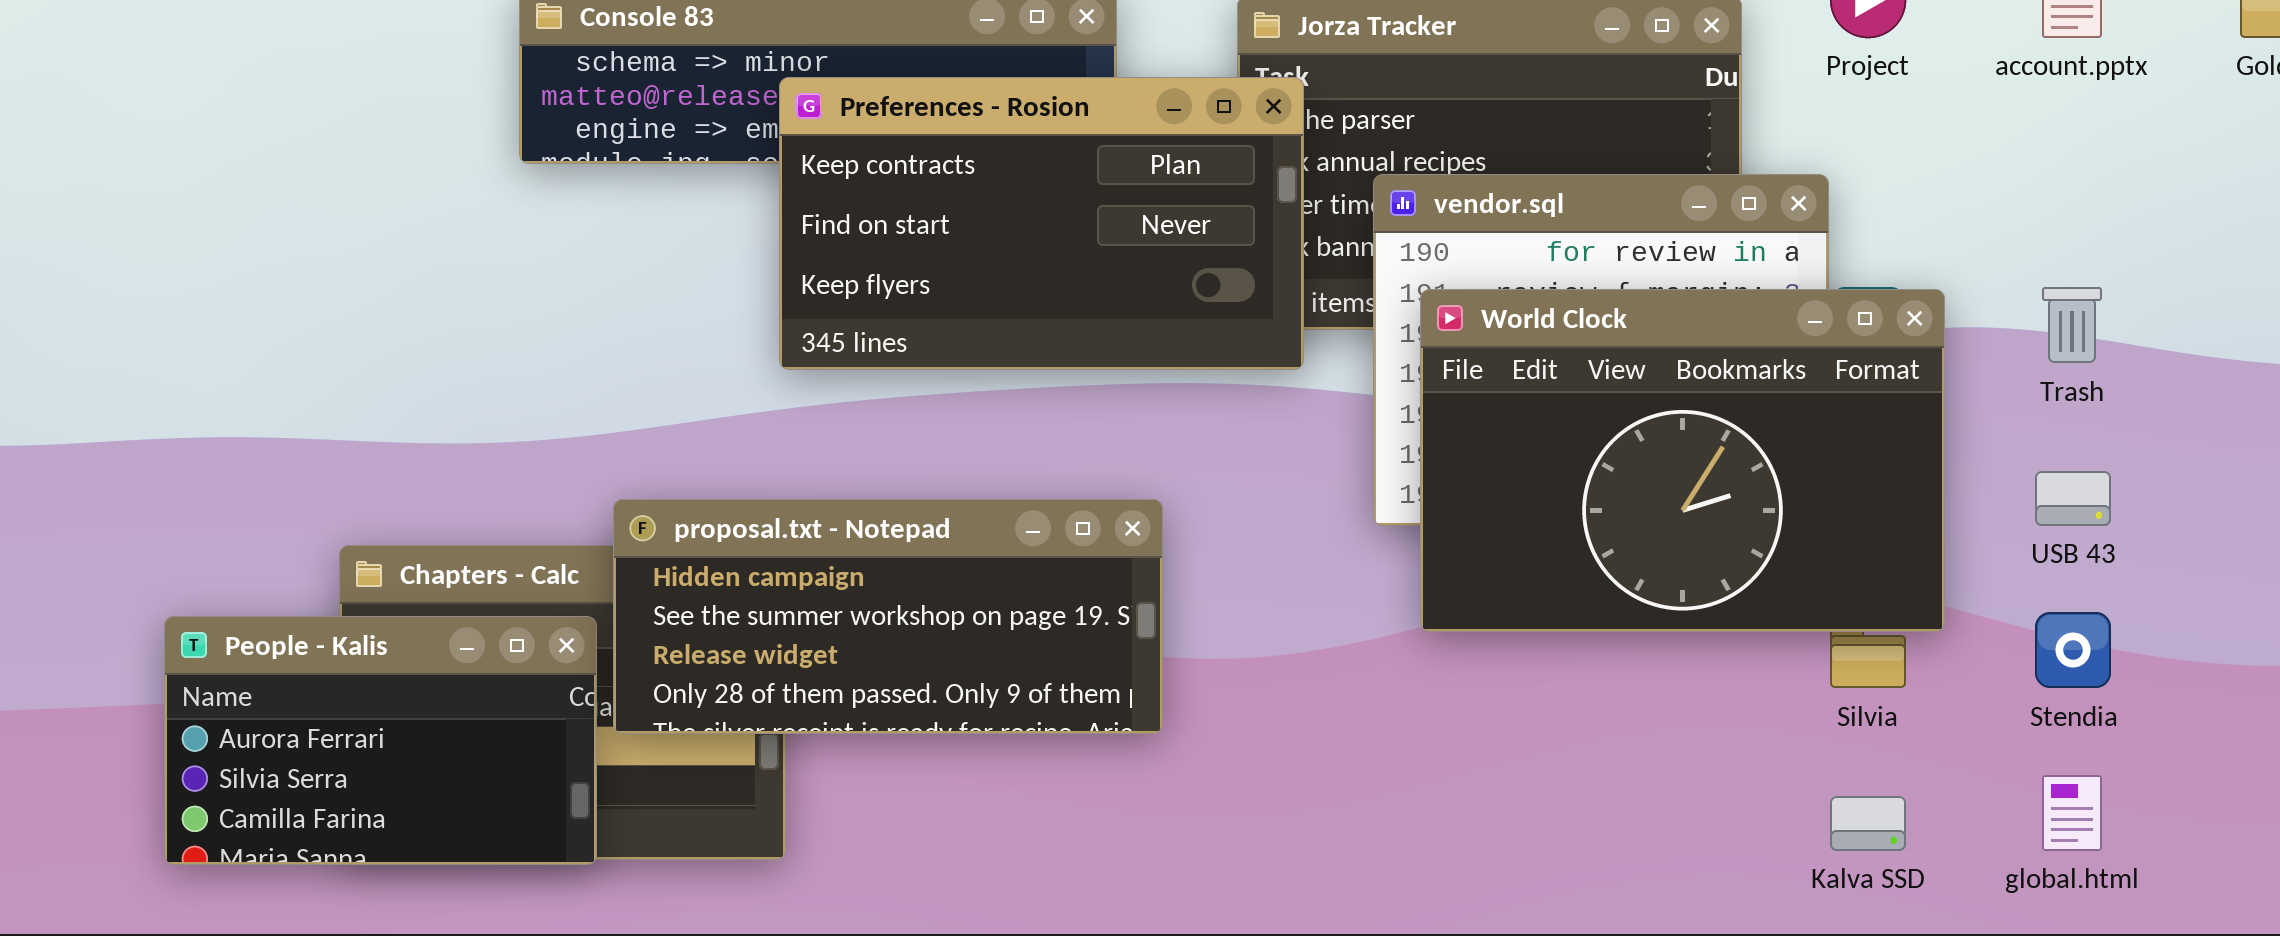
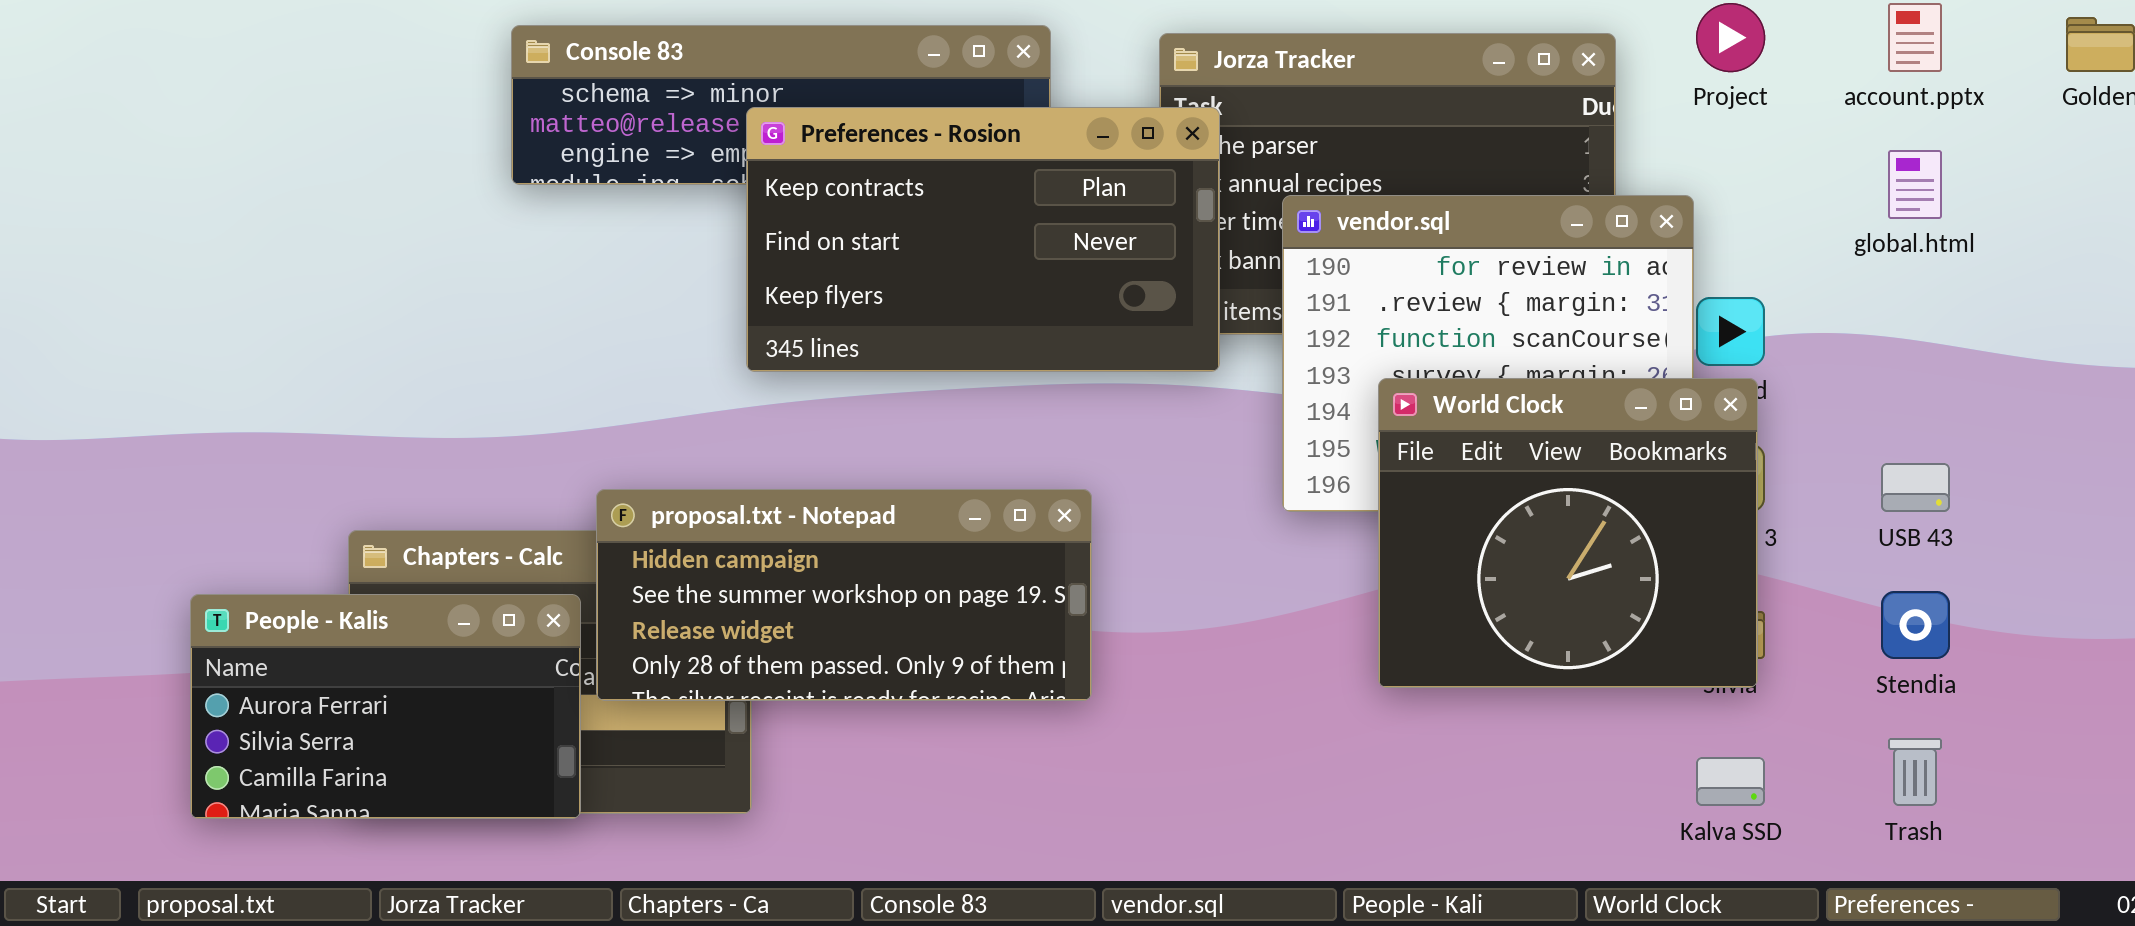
Trash: [2042,287,2102,363] -> [1888,738,1942,806], moved
World Clock: [1420,289,1945,632] -> [1378,378,1758,688], moved, resized
global.html: [2042,775,2102,851] -> [1888,150,1942,219], moved

